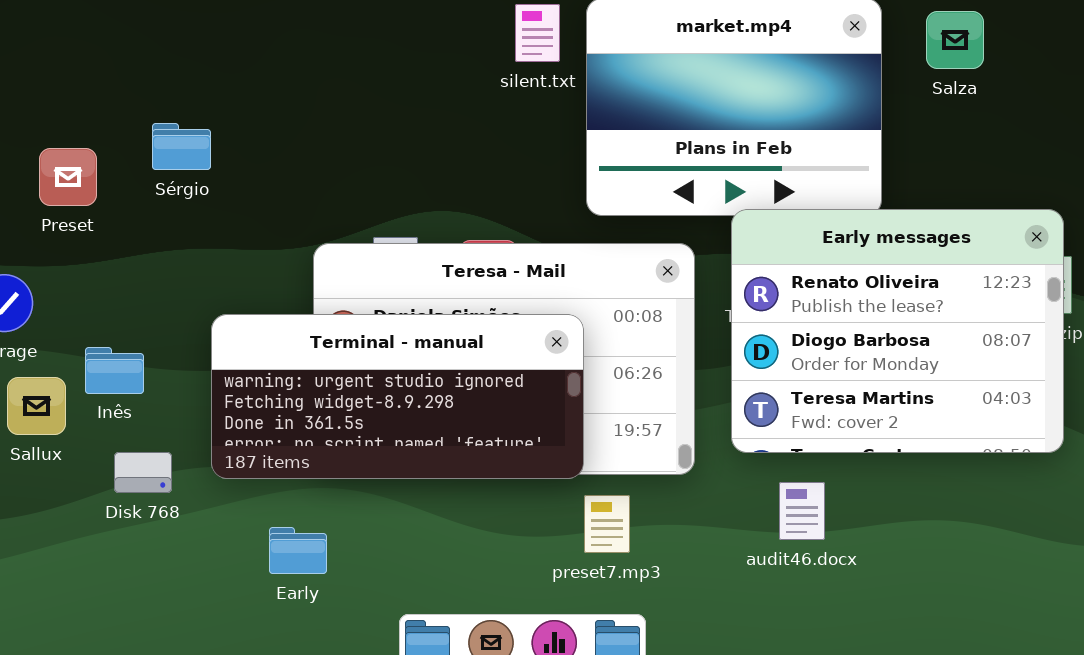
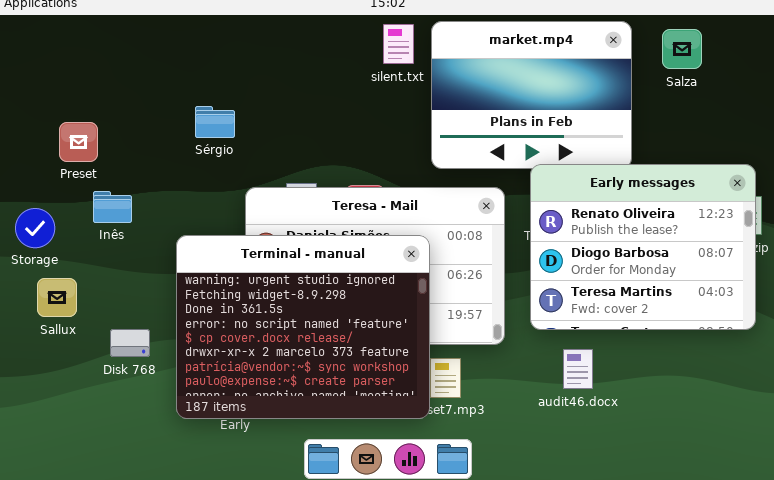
Sérgio: [152,123,211,170] -> [195,106,235,138], moved
Terminal - manual: [211,314,584,479] -> [176,235,430,419], resized
Inês: [85,347,144,394] -> [93,191,132,223], moved

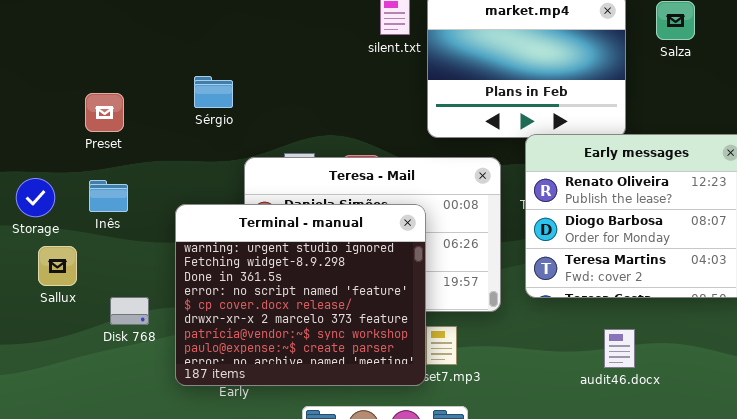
Preset: [59,122,98,162] -> [85,93,124,132], moved
Inês: [93,191,132,223] -> [89,180,128,212], moved
audit46.docx: [563,349,593,389] -> [604,329,635,368], moved

